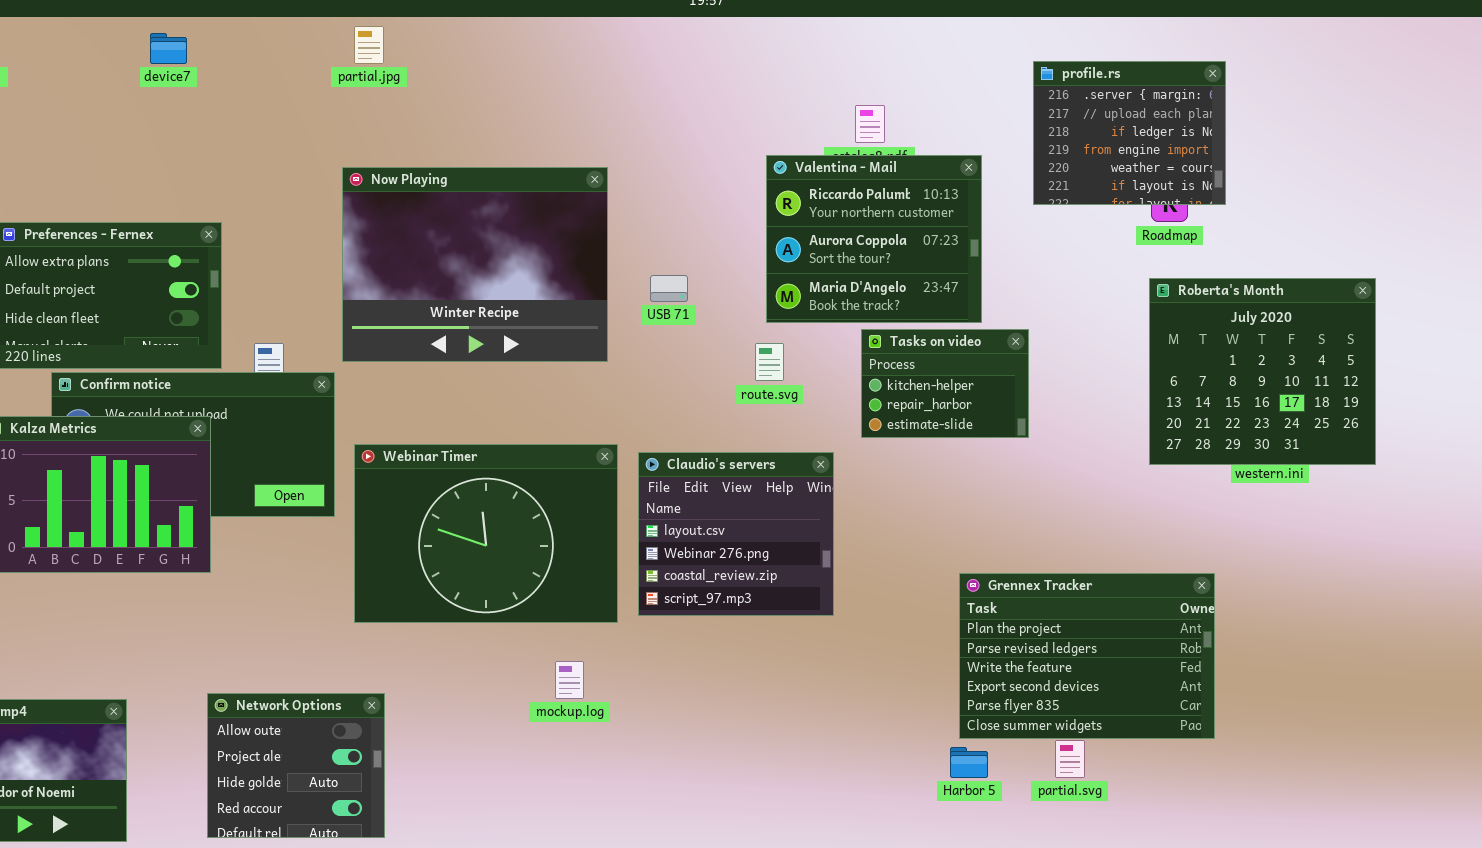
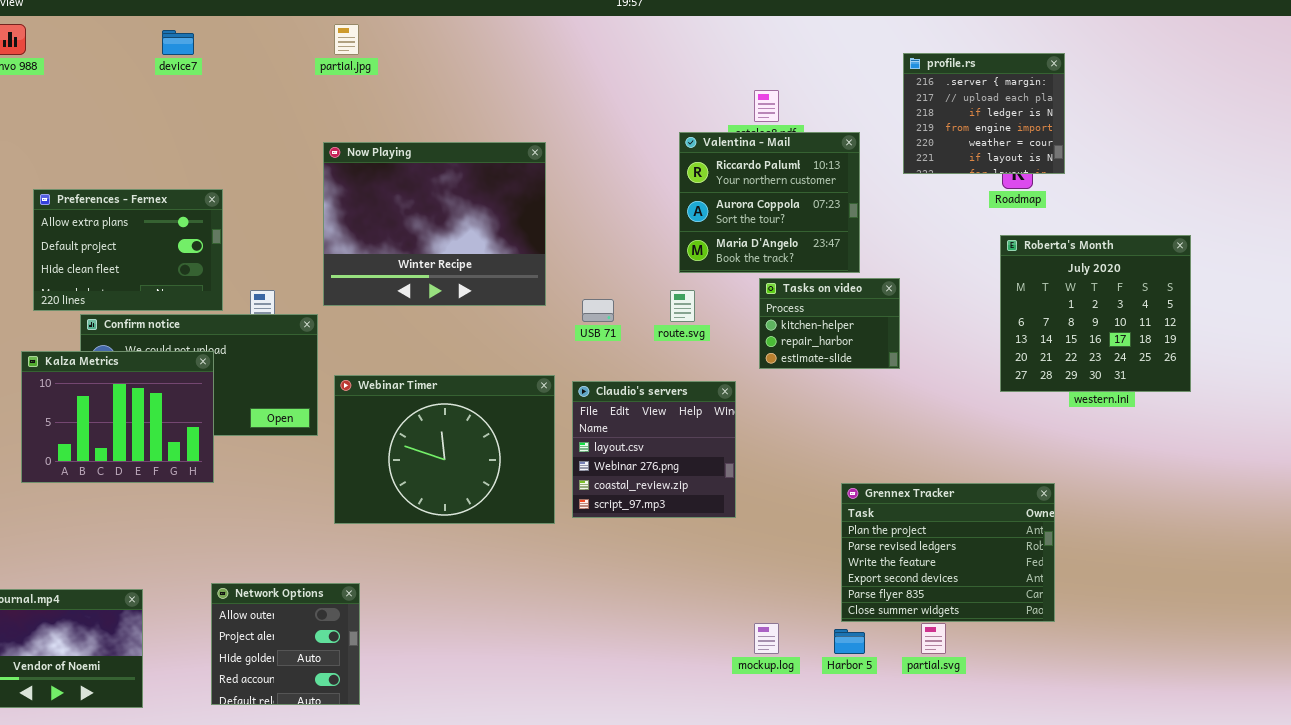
USB 71: [650,275,688,302] -> [582,299,614,322], moved
mockup.log: [555,661,584,699] -> [754,623,779,654], moved

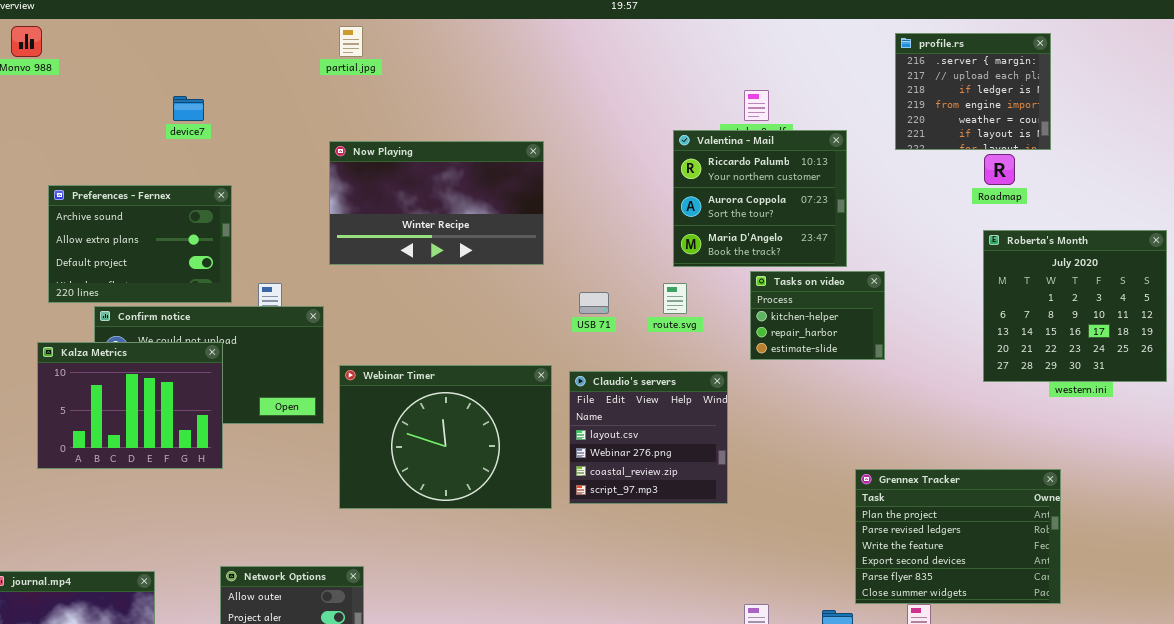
device7: [162,30,194,55] -> [173,96,204,121], moved
profile.rs: [903,53,1065,174] -> [895,33,1051,150], moved
Now Playing: [323,142,546,306] -> [329,141,544,265], resized
Preferences - Fernex: [33,189,223,311] -> [48,185,232,303], scrolled up 1 row
Grennex Tracker: [841,483,1055,622] -> [855,469,1061,604], moved

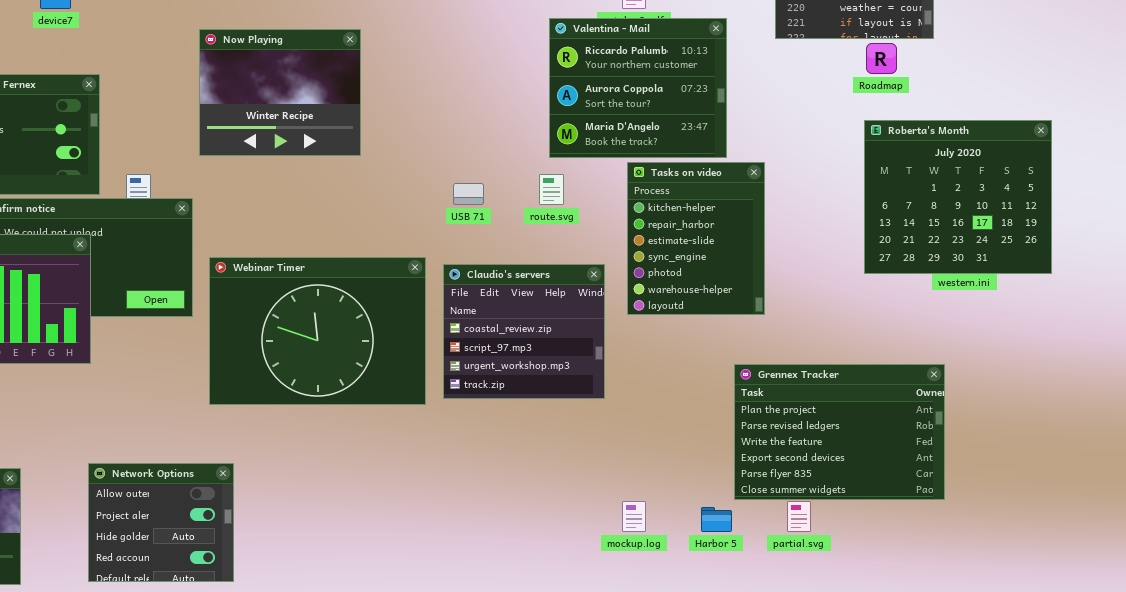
Now Playing: [329,141,544,265] -> [199,29,361,156], resized
Tasks on video: [750,271,885,360] -> [627,162,765,315], resized
Claudio's servers: [569,371,728,504] -> [443,264,605,399], scrolled down 2 rows

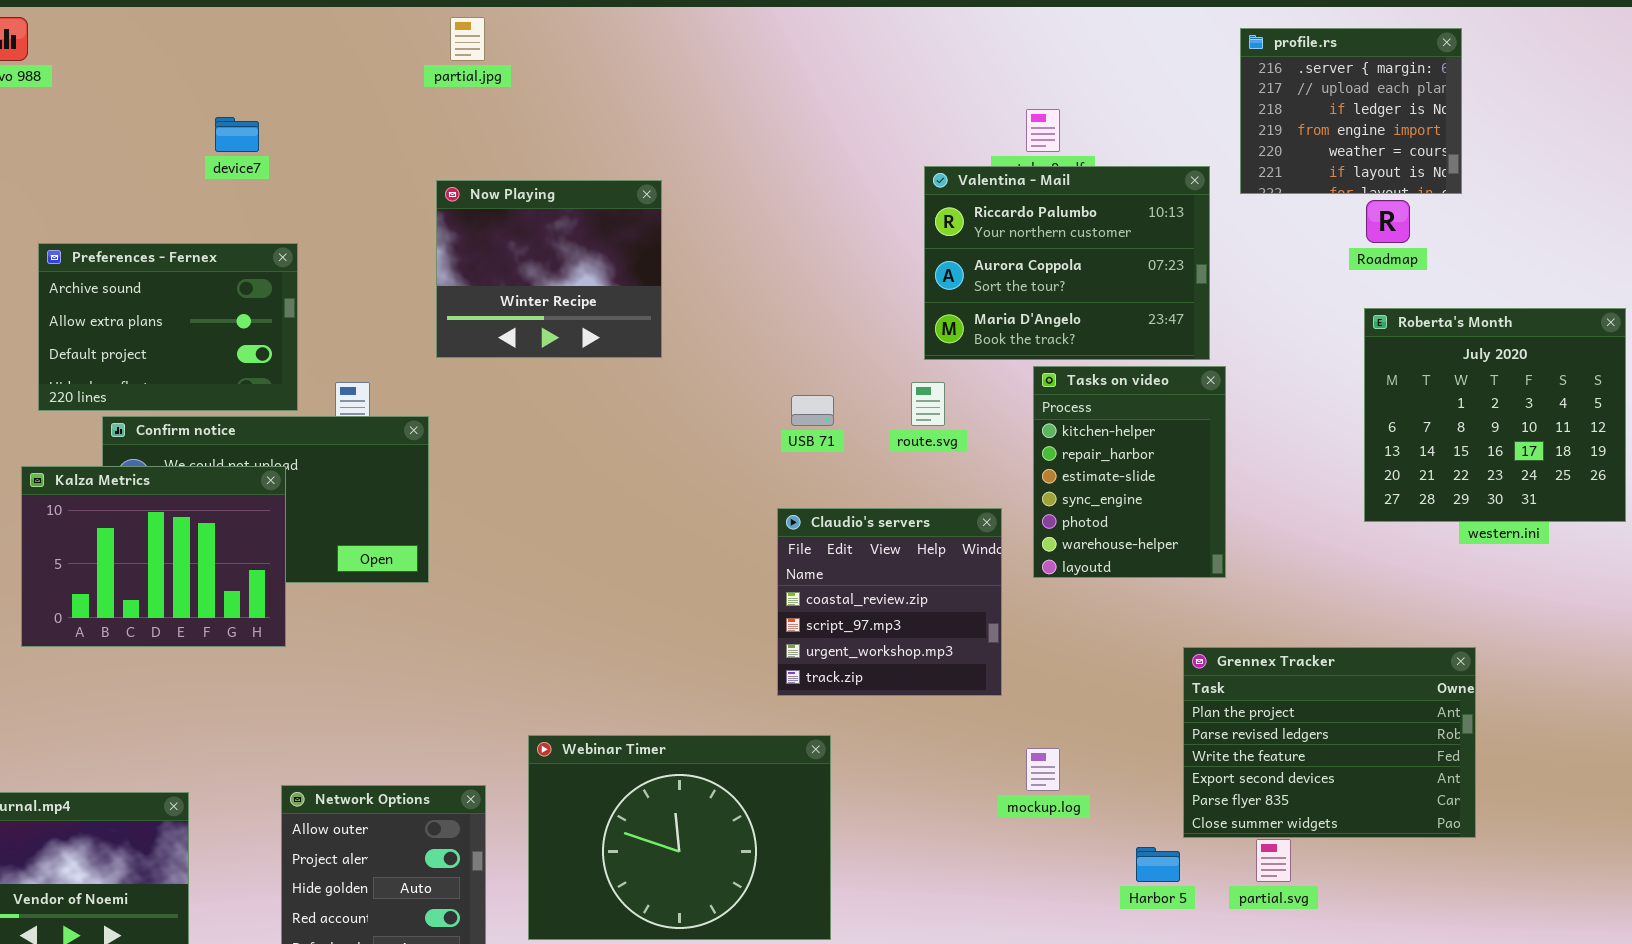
Valentina - Mail: [549,18,727,158] -> [924,166,1210,360], resized
Webinar Timer: [209,257,426,405] -> [528,735,831,940], moved
mockup.log: [622,501,646,532] -> [1026,748,1060,791], moved

